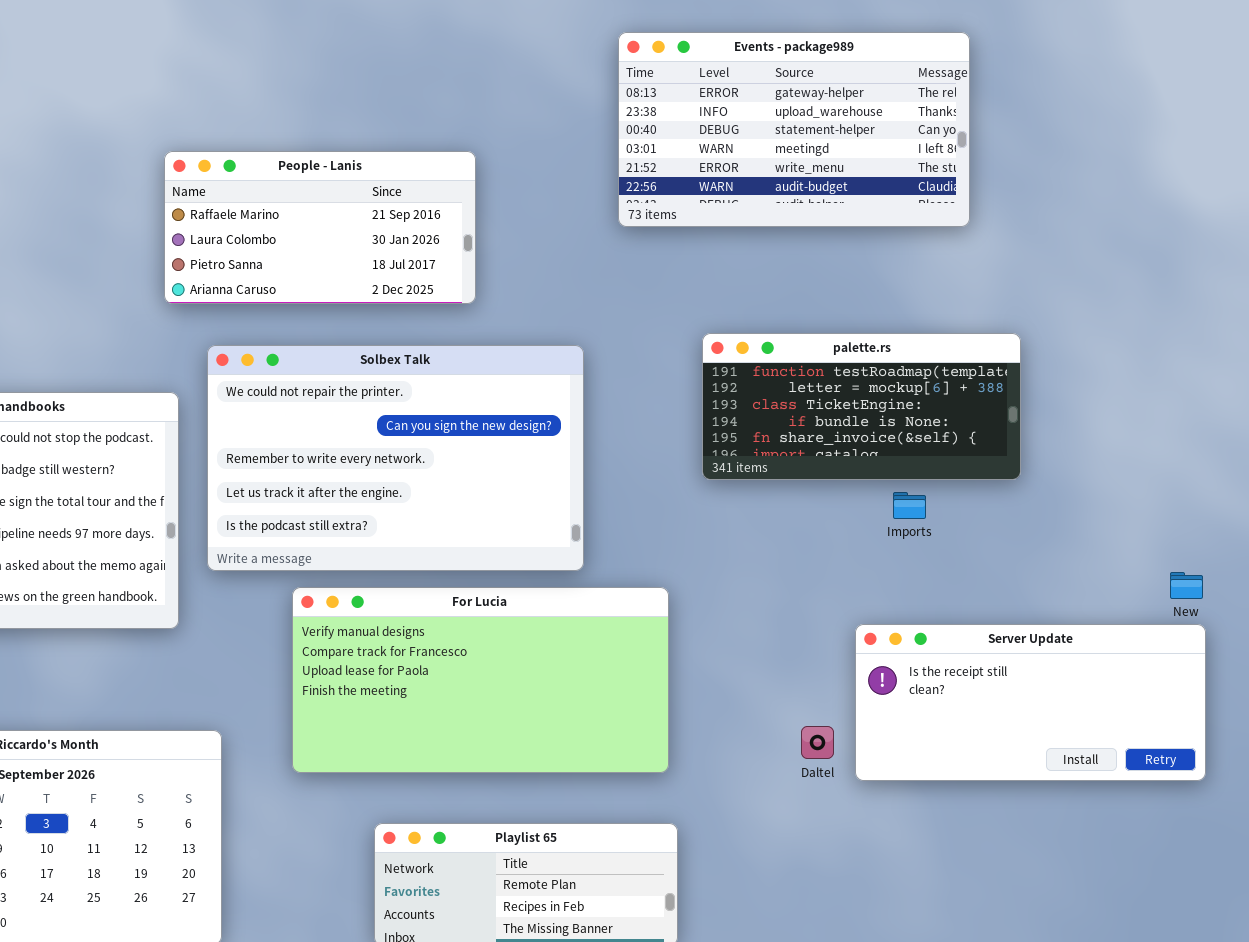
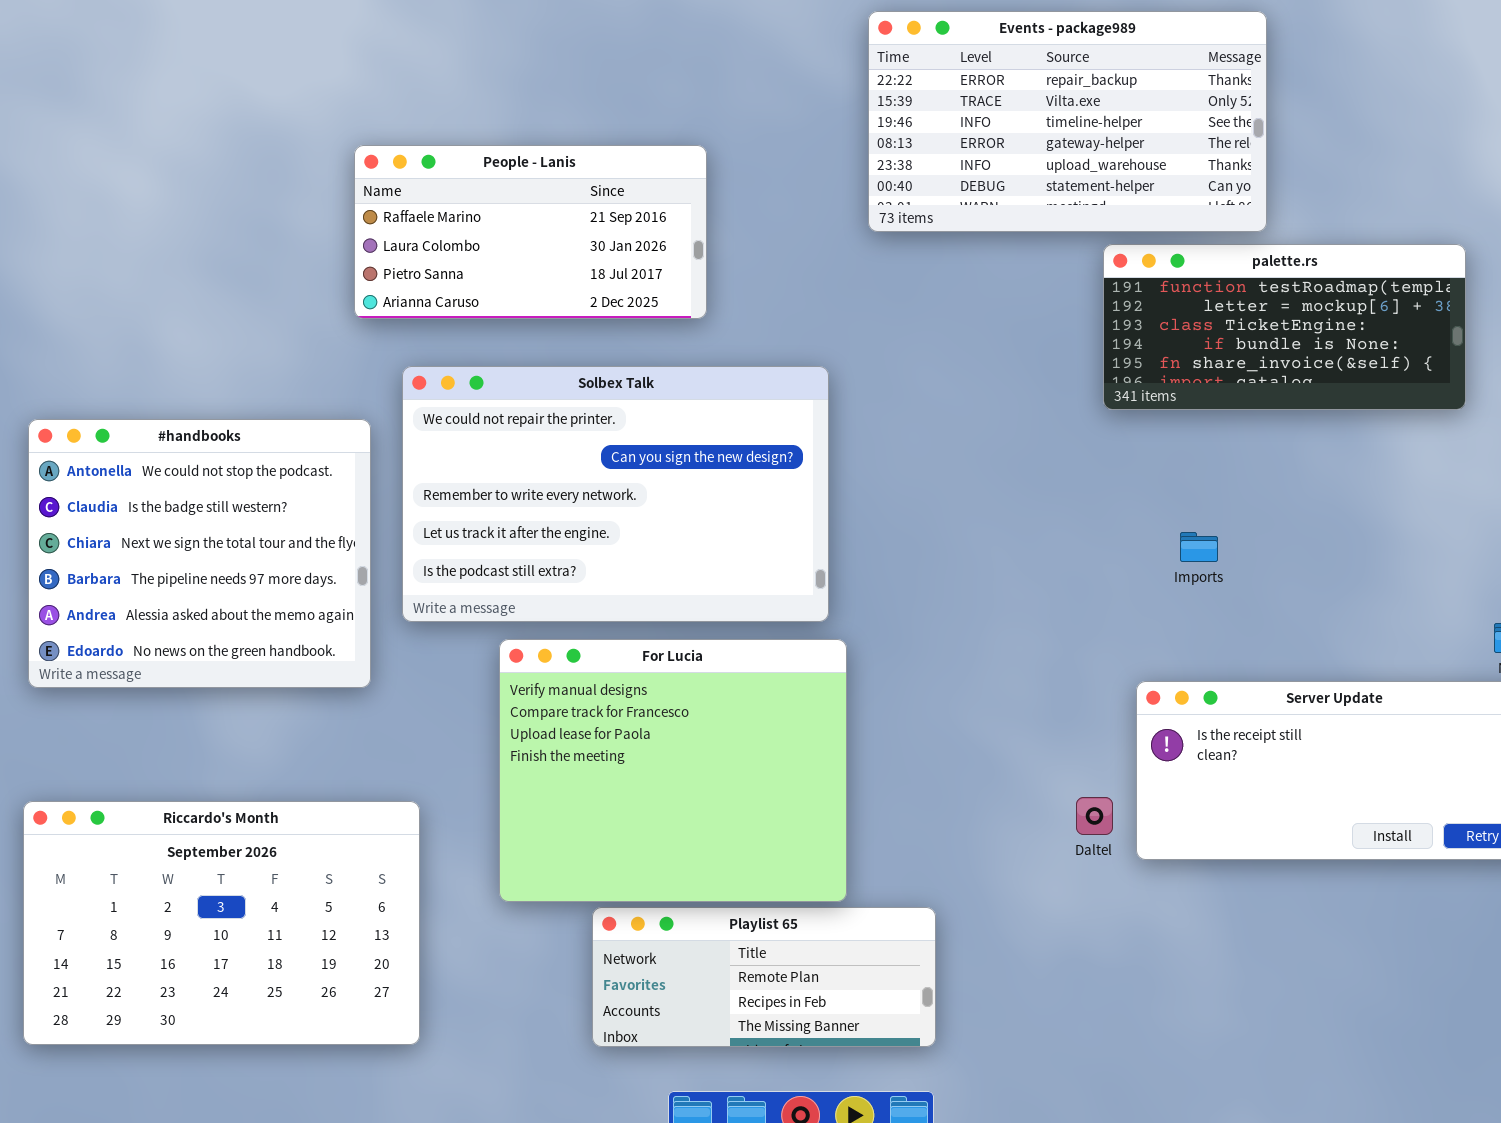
Events - package989: [618,32,970,227] -> [868,11,1267,232], scrolled up 3 rows
palette.rs: [702,333,1021,480] -> [1103,244,1466,410], moved
For Lucia: [292,587,669,773] -> [499,639,847,902], resized

